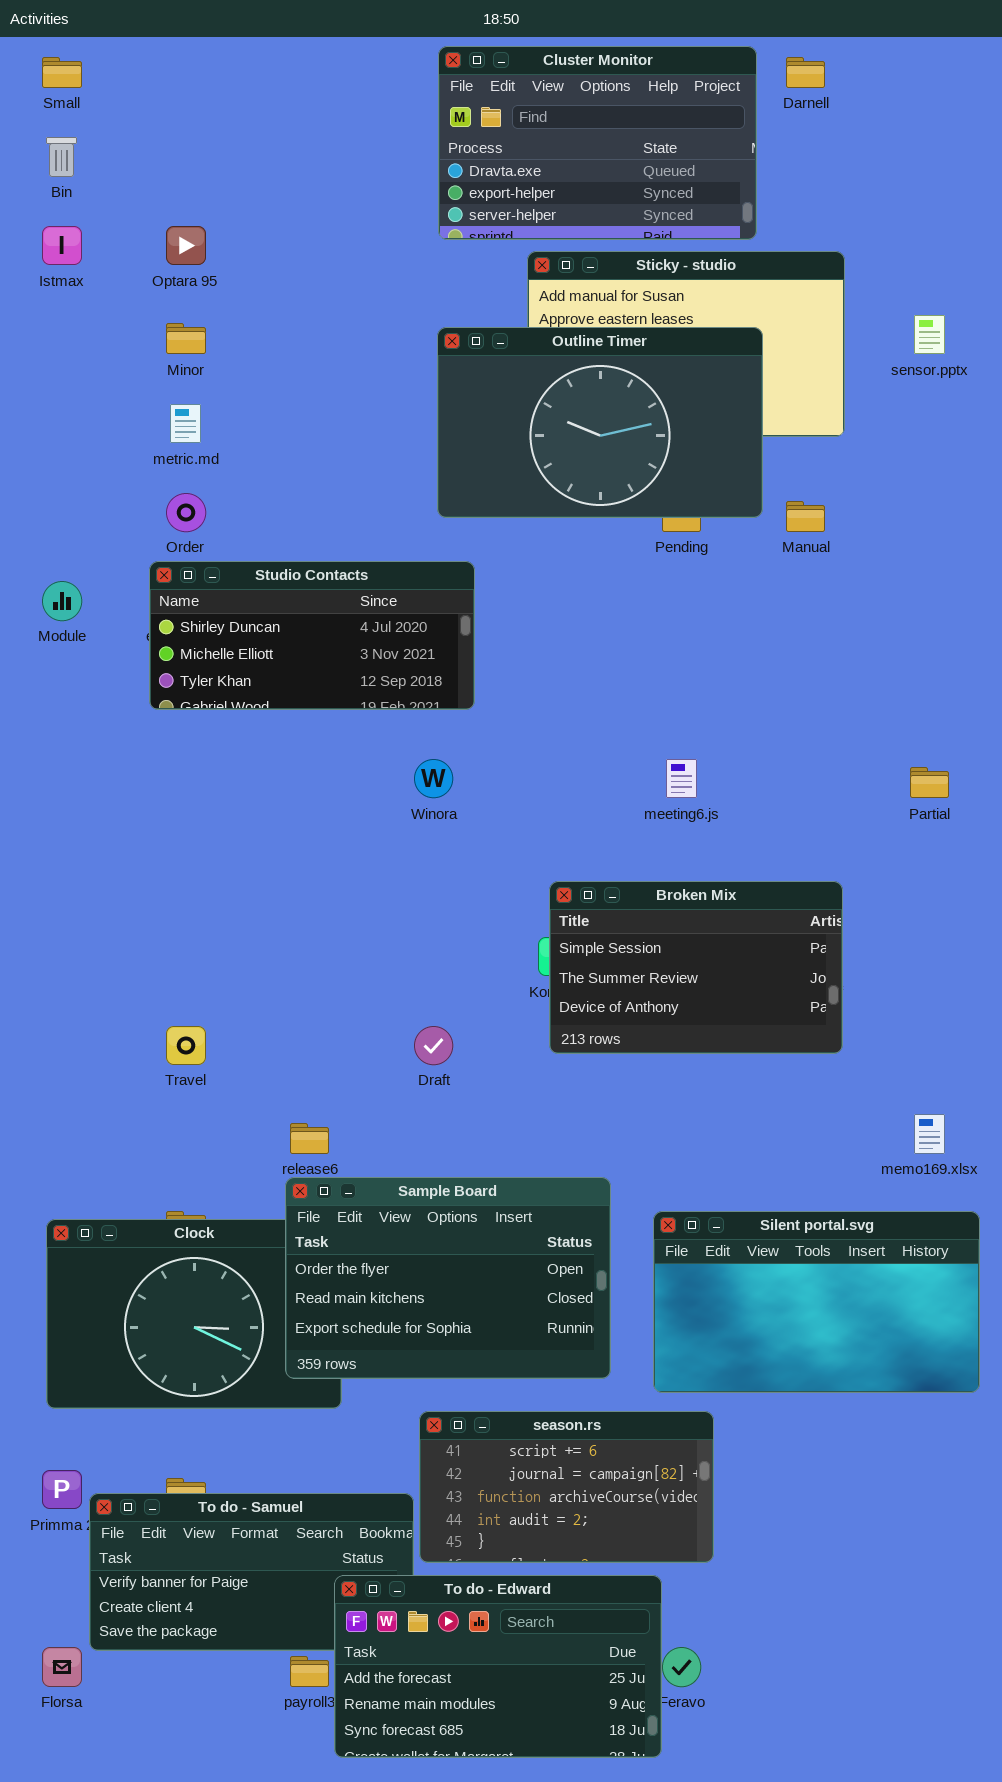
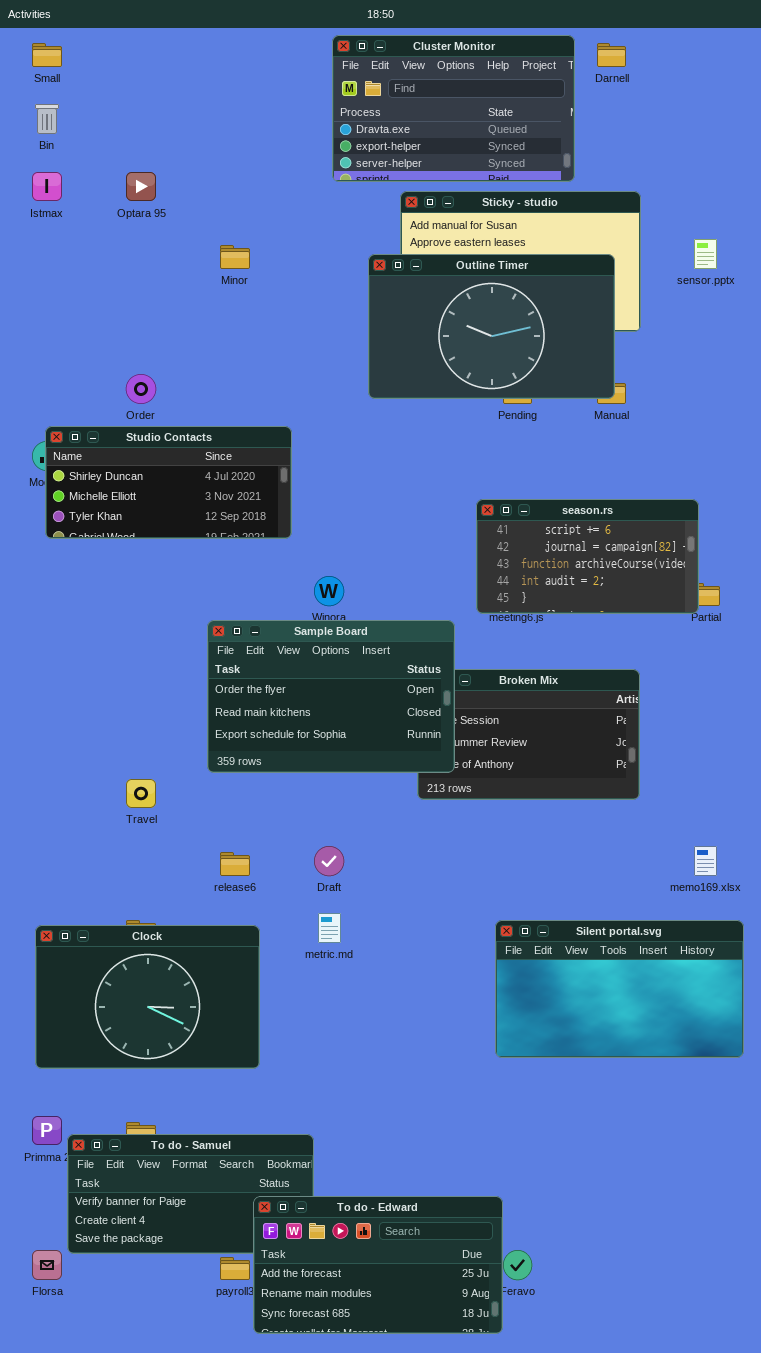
Minor: [166,323,206,354] -> [220,245,250,269], moved
Outline Timer: [437,327,763,518] -> [368,254,615,399], moved
metric.md: [170,404,201,443] -> [318,913,341,943], moved
Studio Contacts: [149,561,475,710] -> [45,426,292,539], moved
Draft: [414,1026,453,1065] -> [314,846,344,876], moved
Sample Board: [285,1177,611,1379] -> [207,620,455,773], moved
season.rs: [419,1411,714,1563] -> [476,499,699,614], moved

